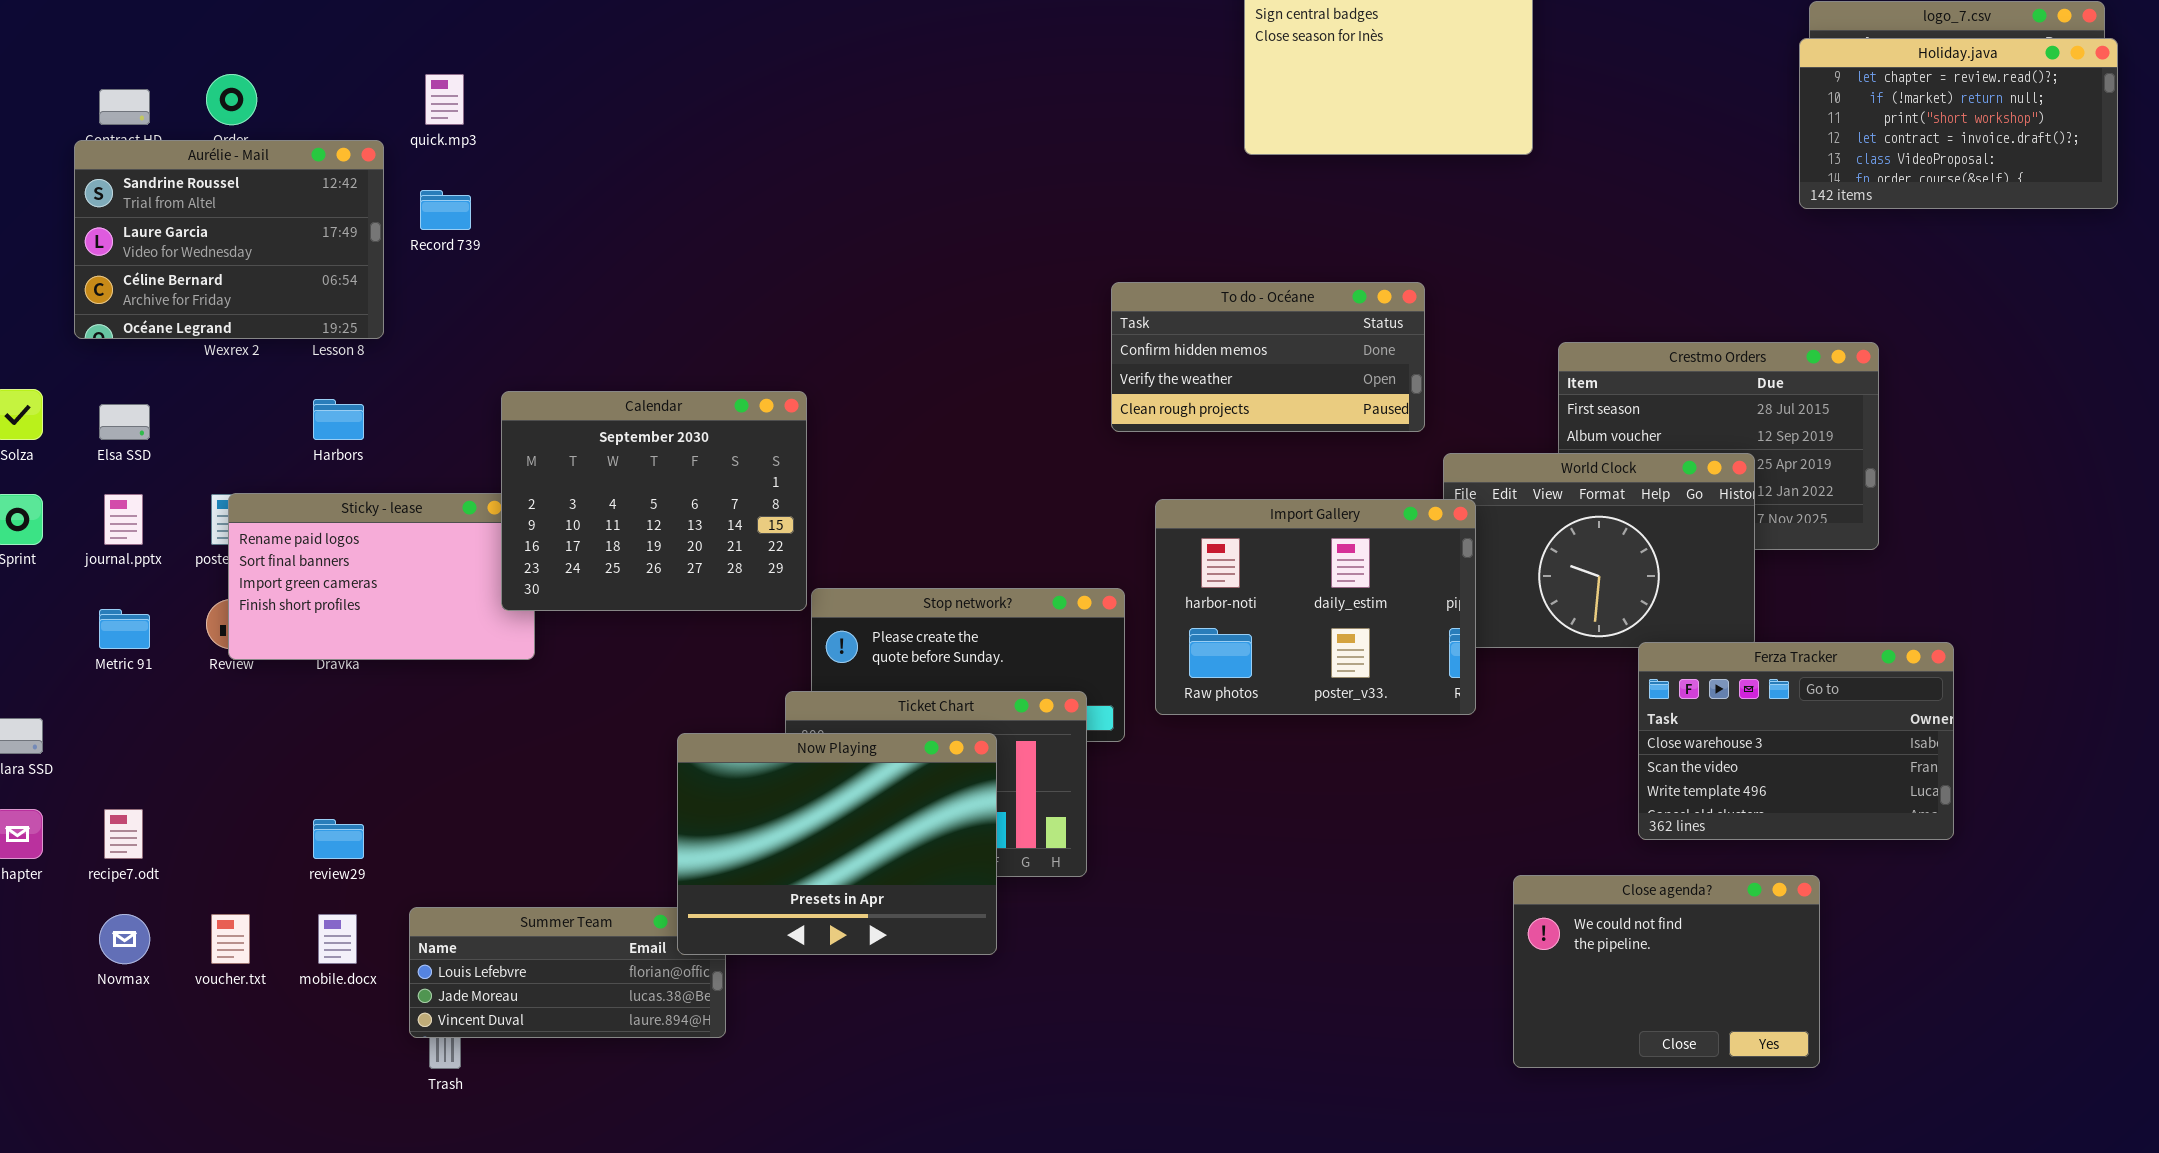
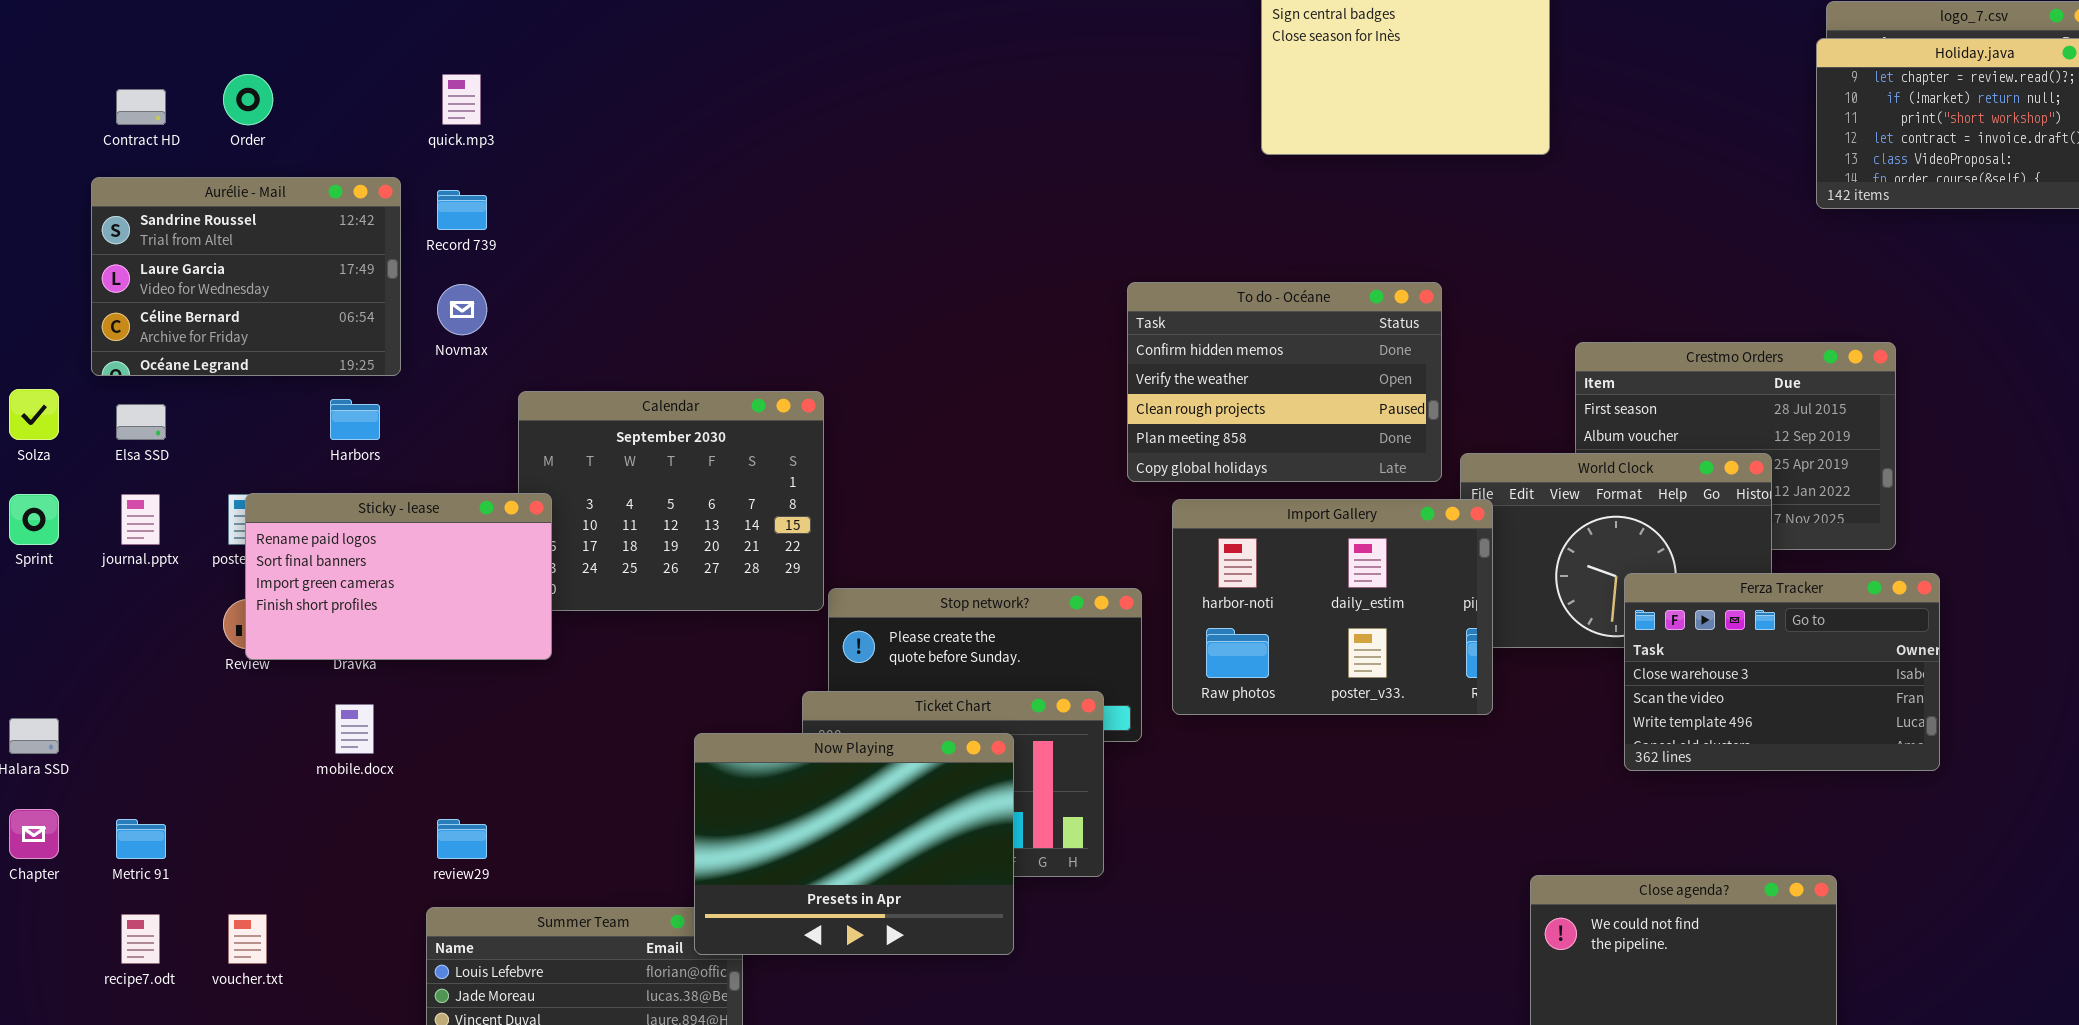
Aurélie - Mail: [74,140,384,339] -> [91,177,401,376], moved
To do - Océane: [1111,282,1425,432] -> [1127,282,1442,482], resized
Sticky - lease: [228,493,535,660] -> [245,493,552,660], raised
Metric 91: [99,609,150,649] -> [116,819,166,859], moved
Ferza Tracker: [1638,642,1954,840] -> [1624,573,1940,771], moved
recipe7.odt: [104,809,143,859] -> [121,914,160,964], moved
review29: [313,819,364,859] -> [437,819,487,859], moved
Novmax: [99,914,150,964] -> [437,284,487,335], moved
mobile.docx: [318,914,357,964] -> [335,704,374,754], moved

